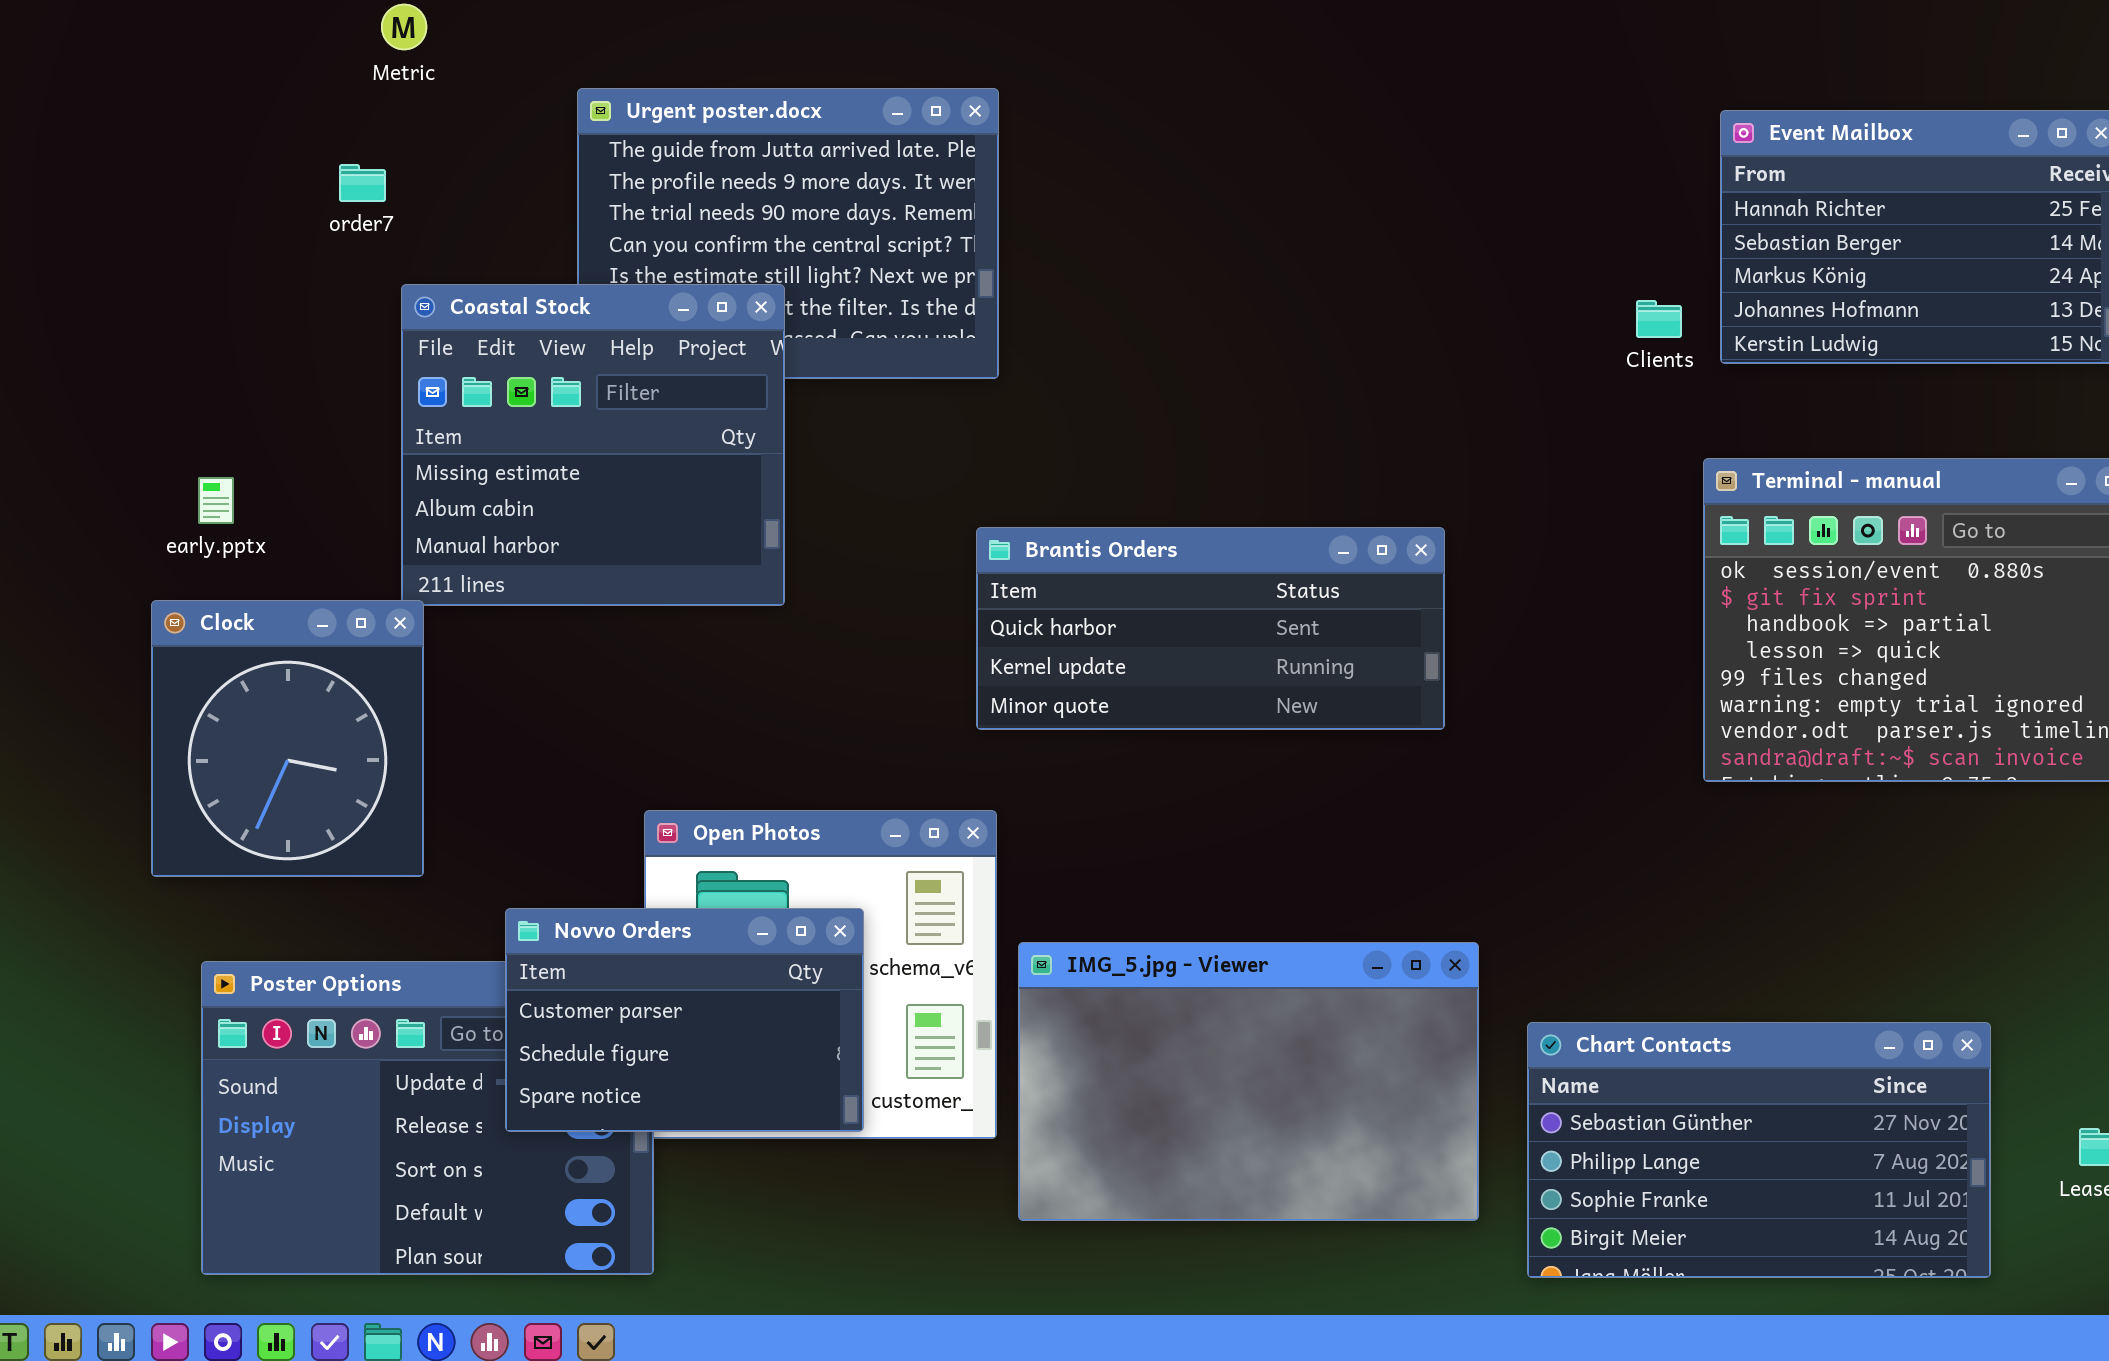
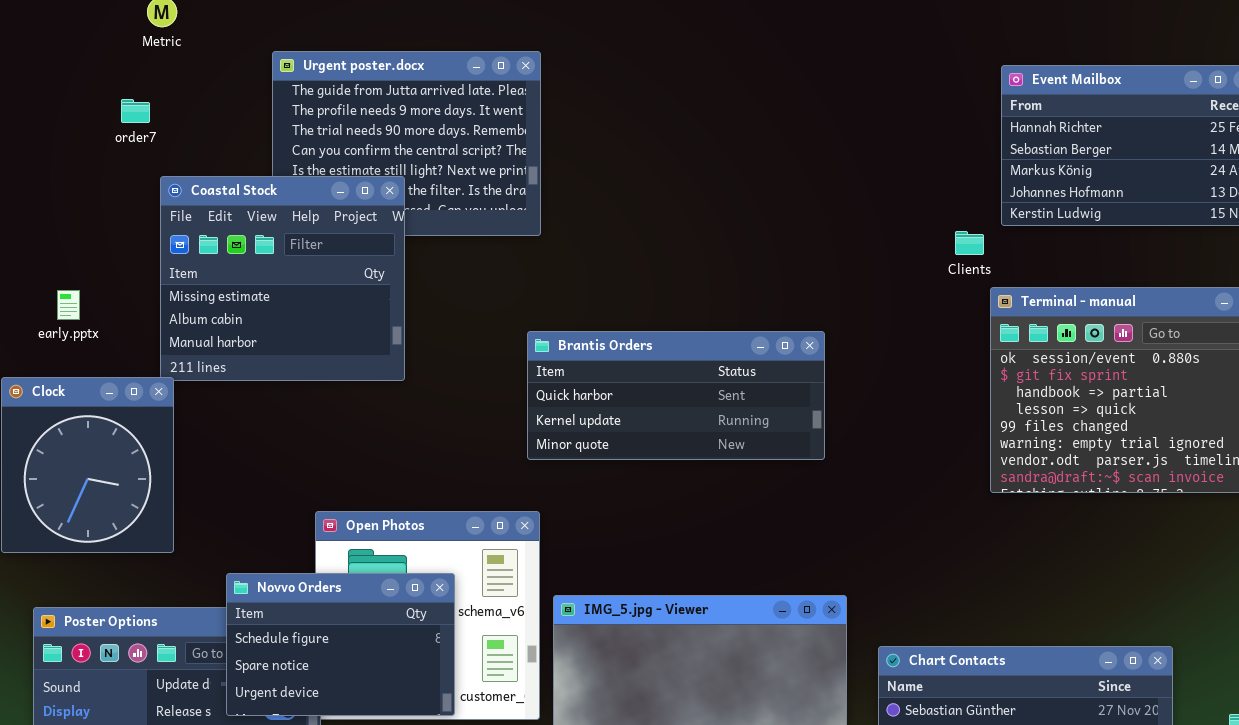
Clients: [1636,300,1682,338] -> [955,231,984,255], moved
early.pptx: [198,477,234,524] -> [57,290,80,320], moved
Novvo Orders: [505,908,864,1132] -> [226,573,455,716], scrolled down 1 row

